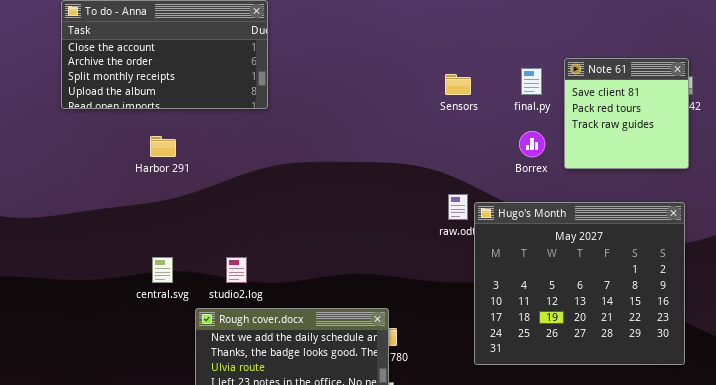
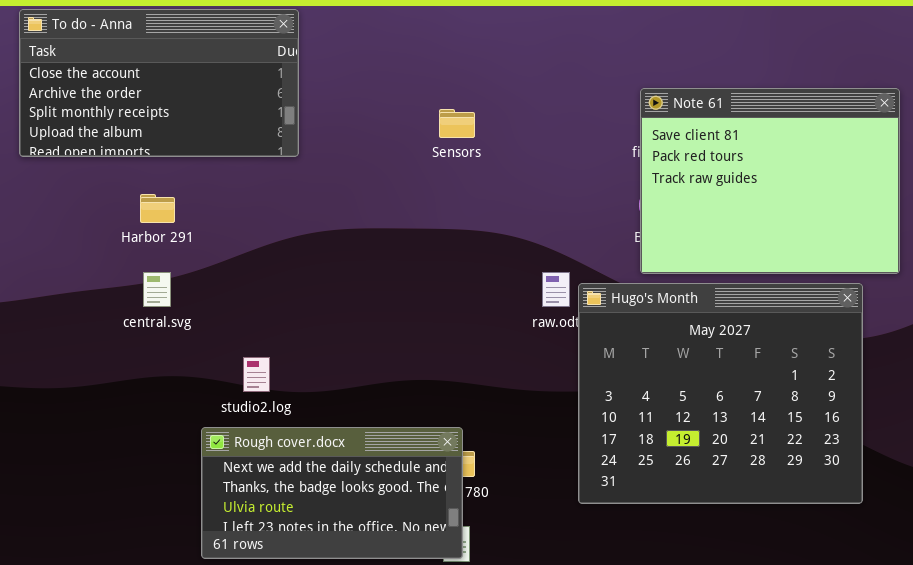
Note 61: [564,58,689,169] -> [640,88,900,274], moved, resized
Sensors: [445,74,471,95] -> [439,109,475,138], moved
central.svg: [152,257,173,283] -> [143,272,171,307], moved

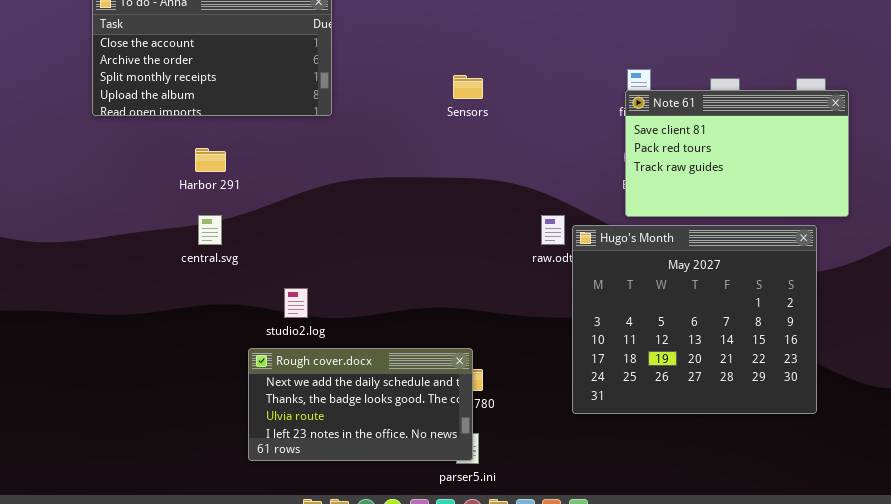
Note 61: [640,88,900,274] -> [625,90,849,217], resized

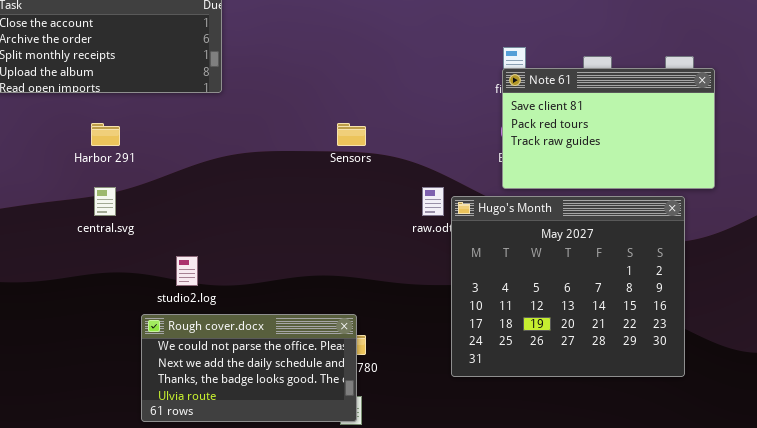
Sensors: [453,75,483,99] -> [337,123,366,146], moved
Rough cover.docx: [248,348,473,461] -> [141,314,357,422], scrolled up 1 row

